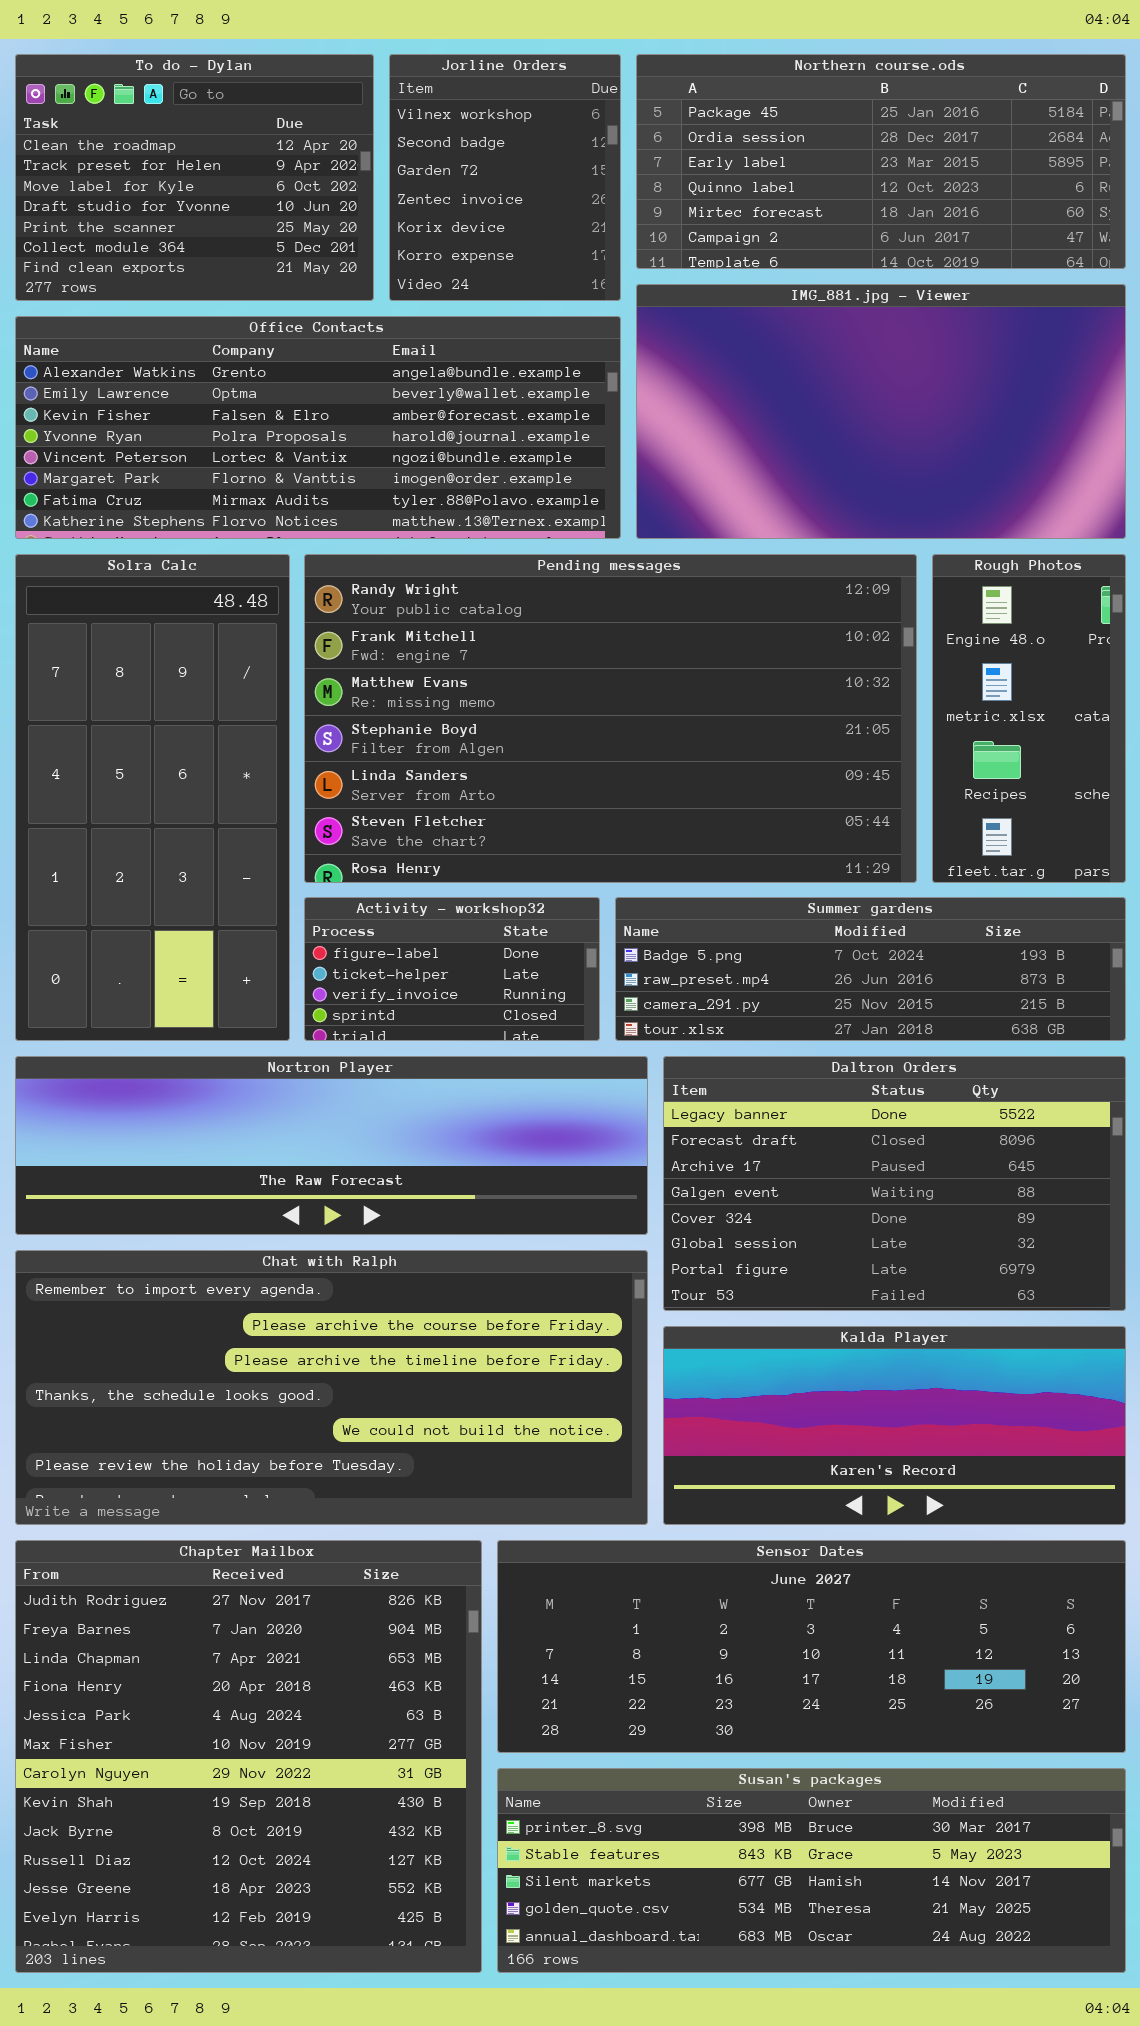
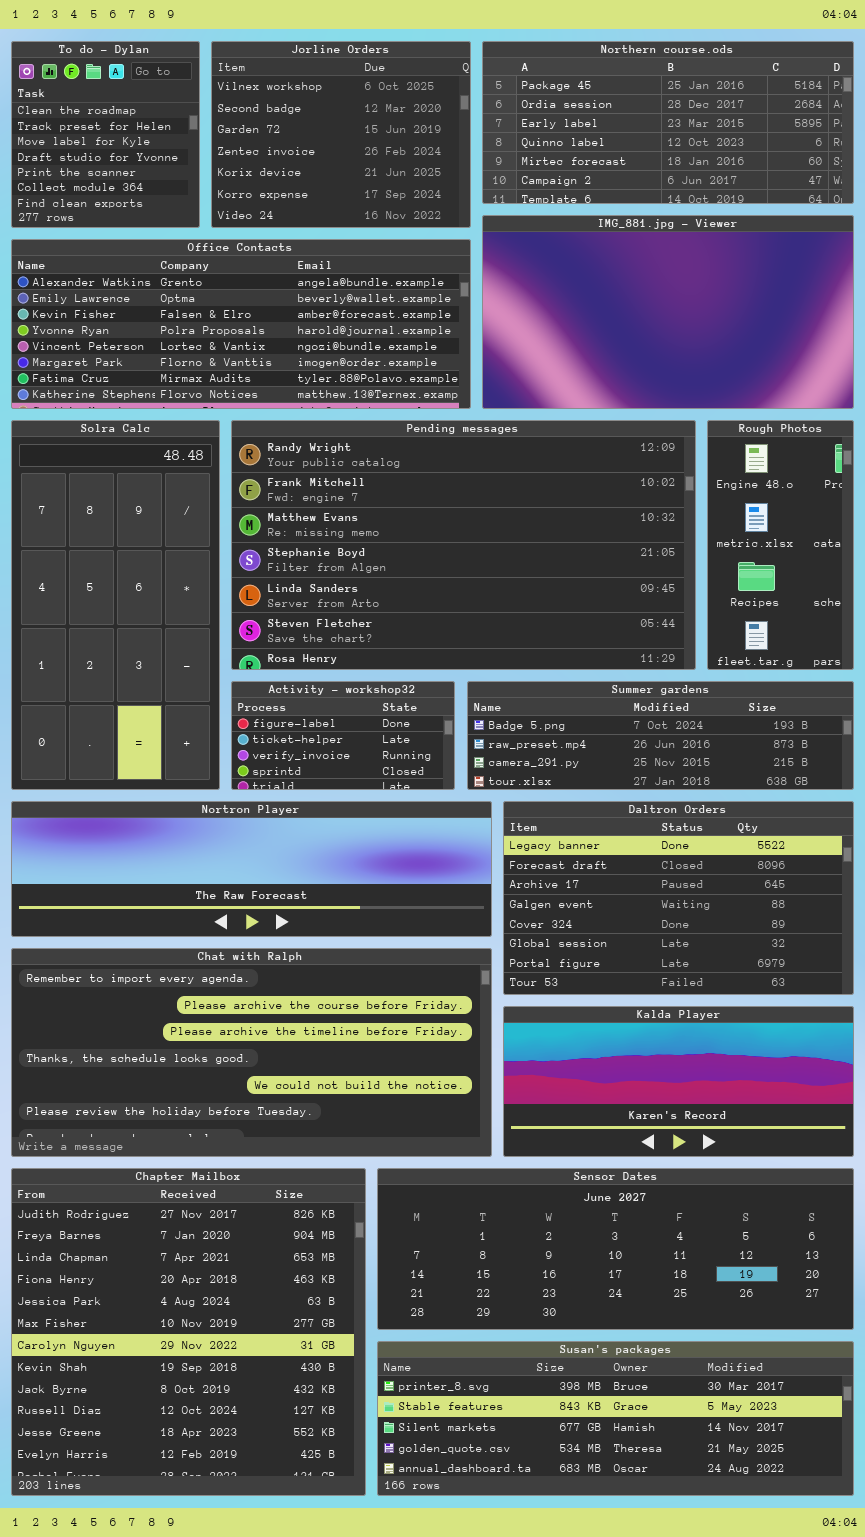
To do - Dylan: [15,54,374,301] -> [11,41,200,228], resized
Jorline Orders: [389,54,621,301] -> [211,41,471,228], resized

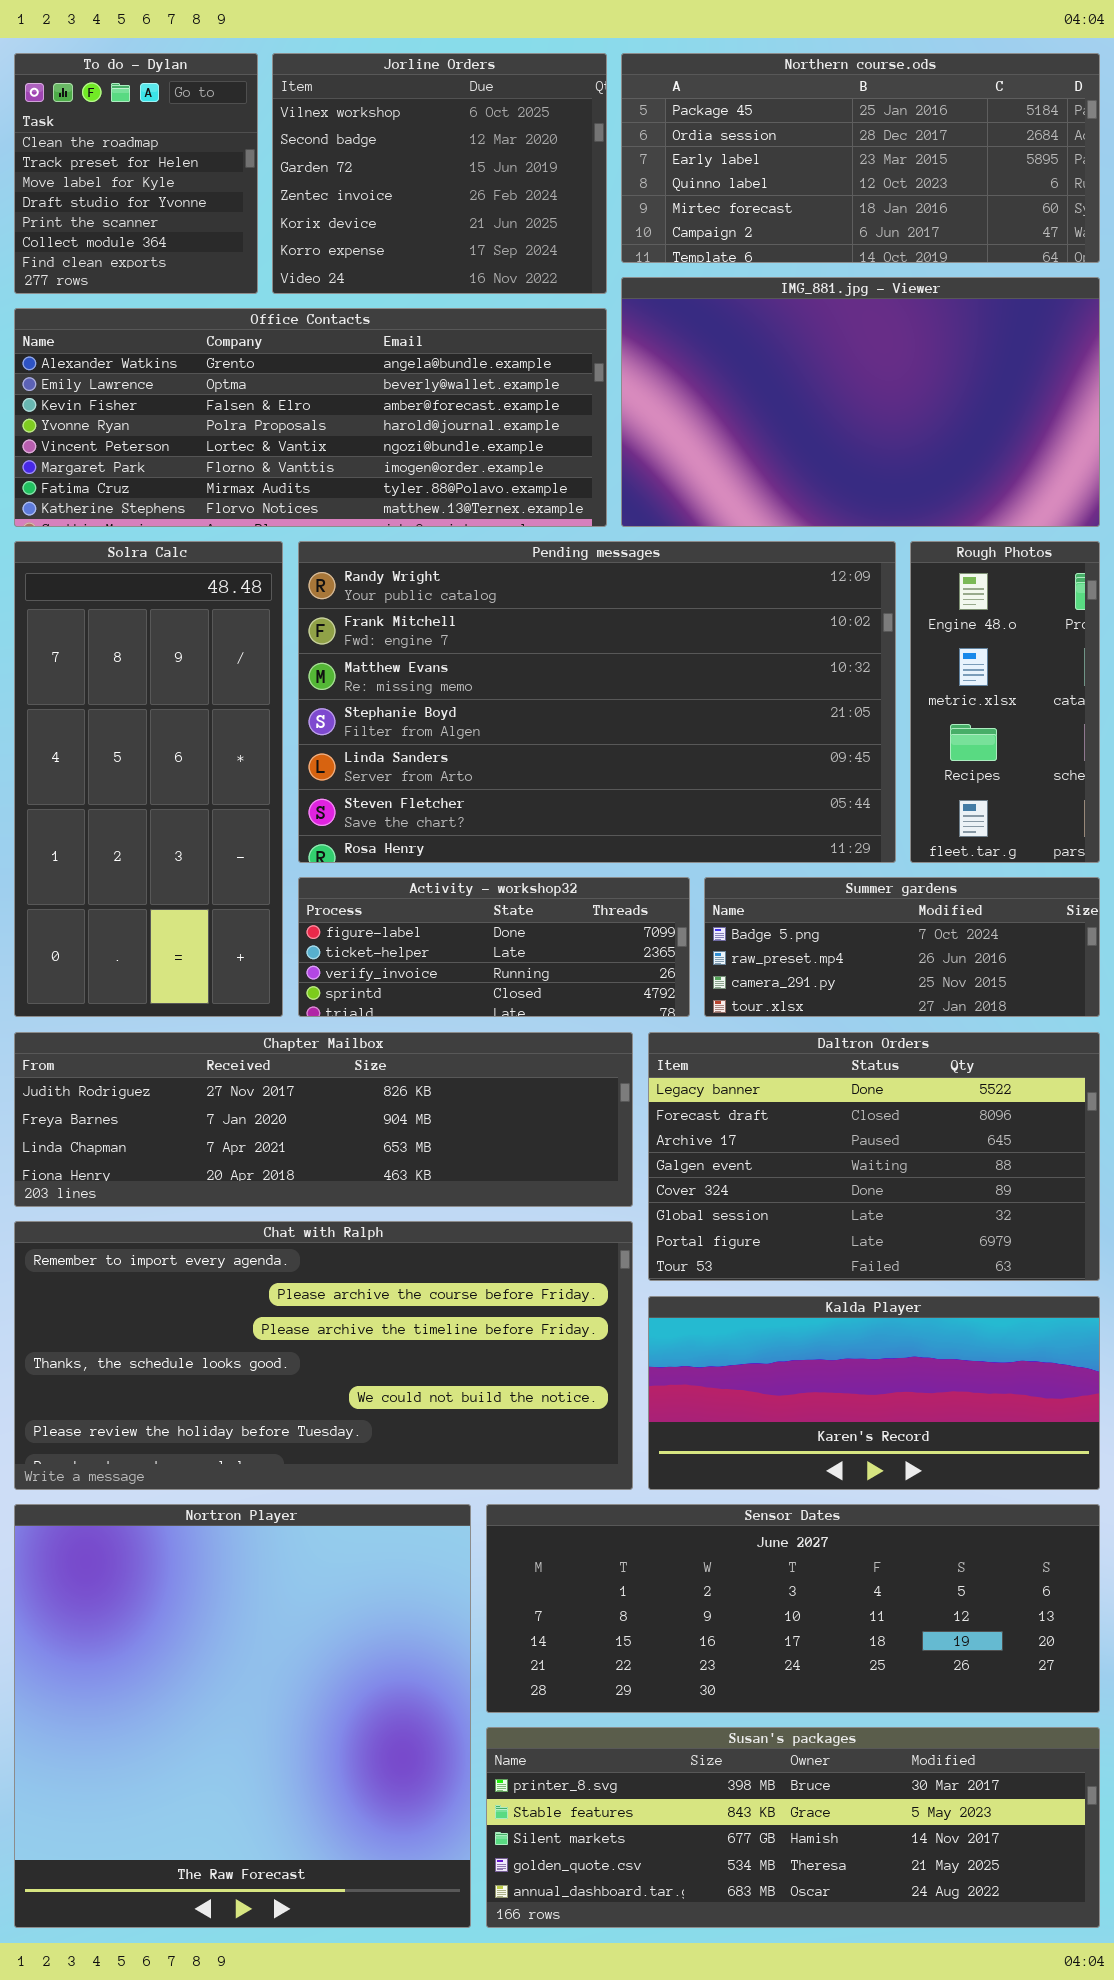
Activity - workshop32: [231,681,455,790] -> [298,877,690,1017], resized
Summer gardens: [467,681,854,790] -> [704,877,1100,1017], resized
Nortron Player: [11,801,492,937] -> [14,1504,471,1928], moved, resized
Chapter Mailbox: [11,1168,366,1496] -> [14,1032,633,1207], moved, resized

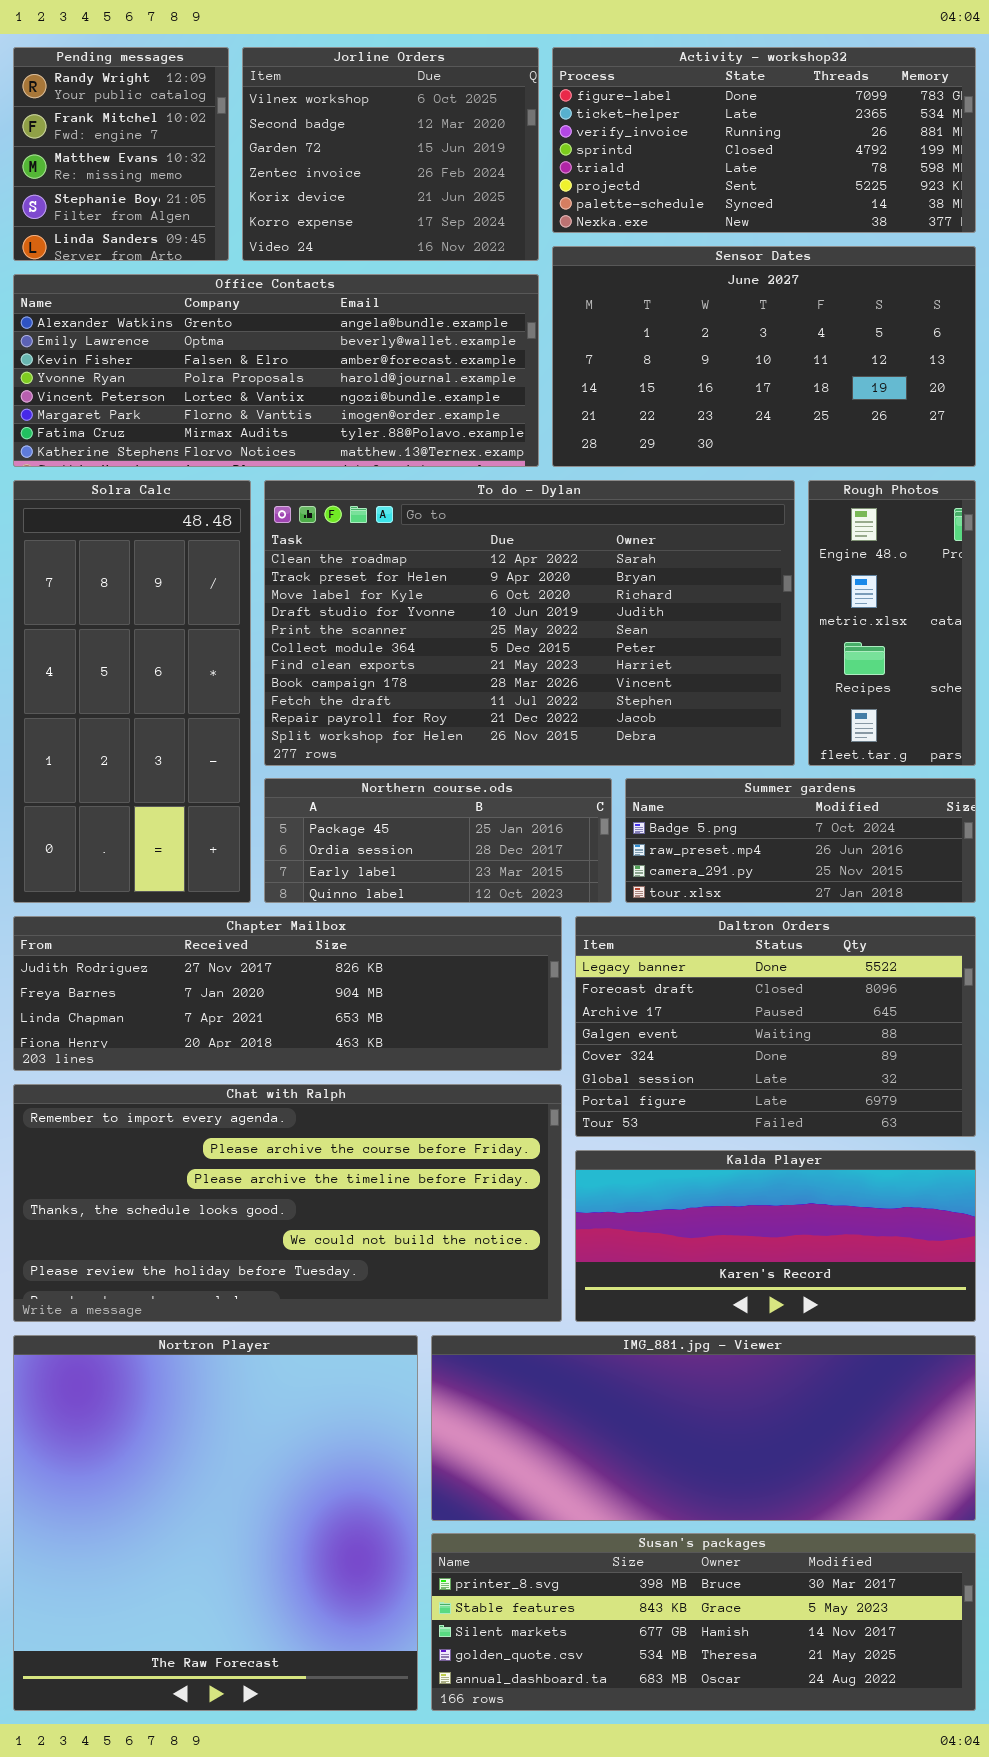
To do - Dylan: [14,53,258,294] -> [264,480,795,766], moved, resized
Northern course.ods: [621,53,1100,263] -> [264,778,612,903], moved, resized
IMG_881.jpg - Viewer: [621,277,1100,527] -> [431,1335,976,1521], moved, resized
Pending messages: [298,541,896,863] -> [13,47,229,261], moved, resized
Activity - workshop32: [298,877,690,1017] -> [552,47,976,233], moved, resized
Sensor Dates: [486,1504,1100,1713] -> [552,246,976,467], moved, resized

